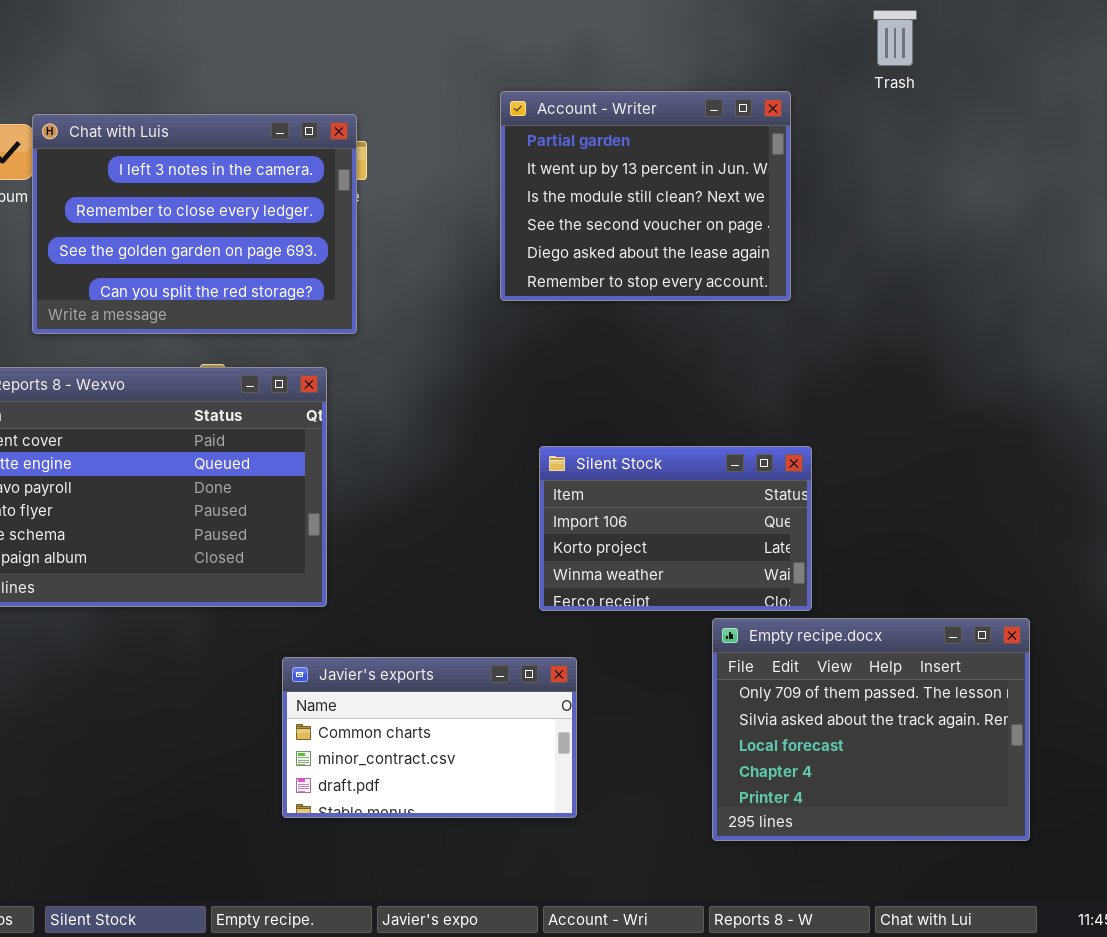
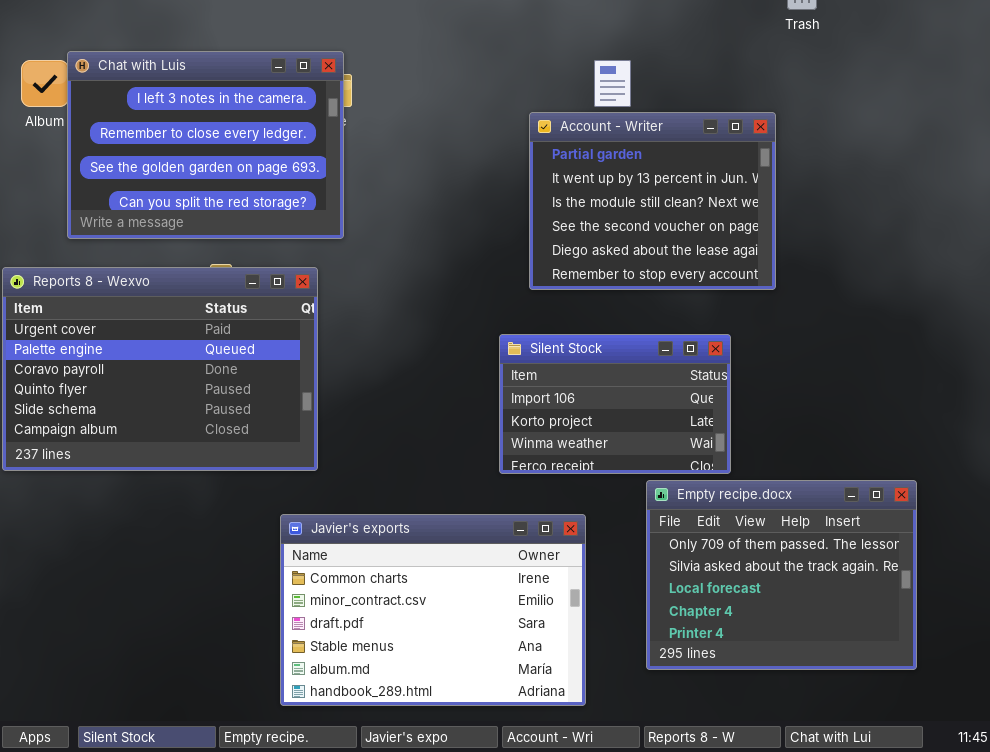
Account - Writer: [500,91,791,301] -> [529,112,776,290], moved
Javier's exports: [282,657,577,818] -> [280,514,586,706], resized

